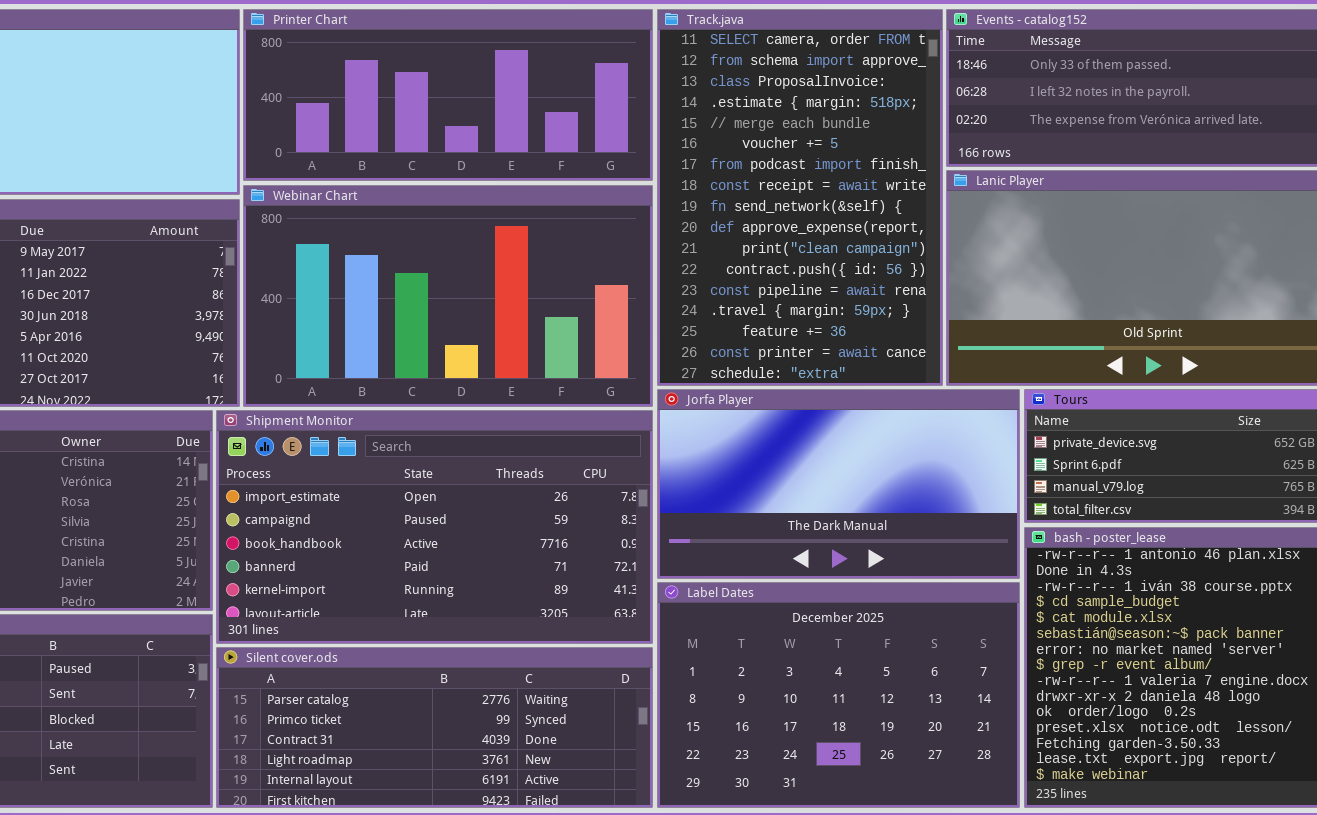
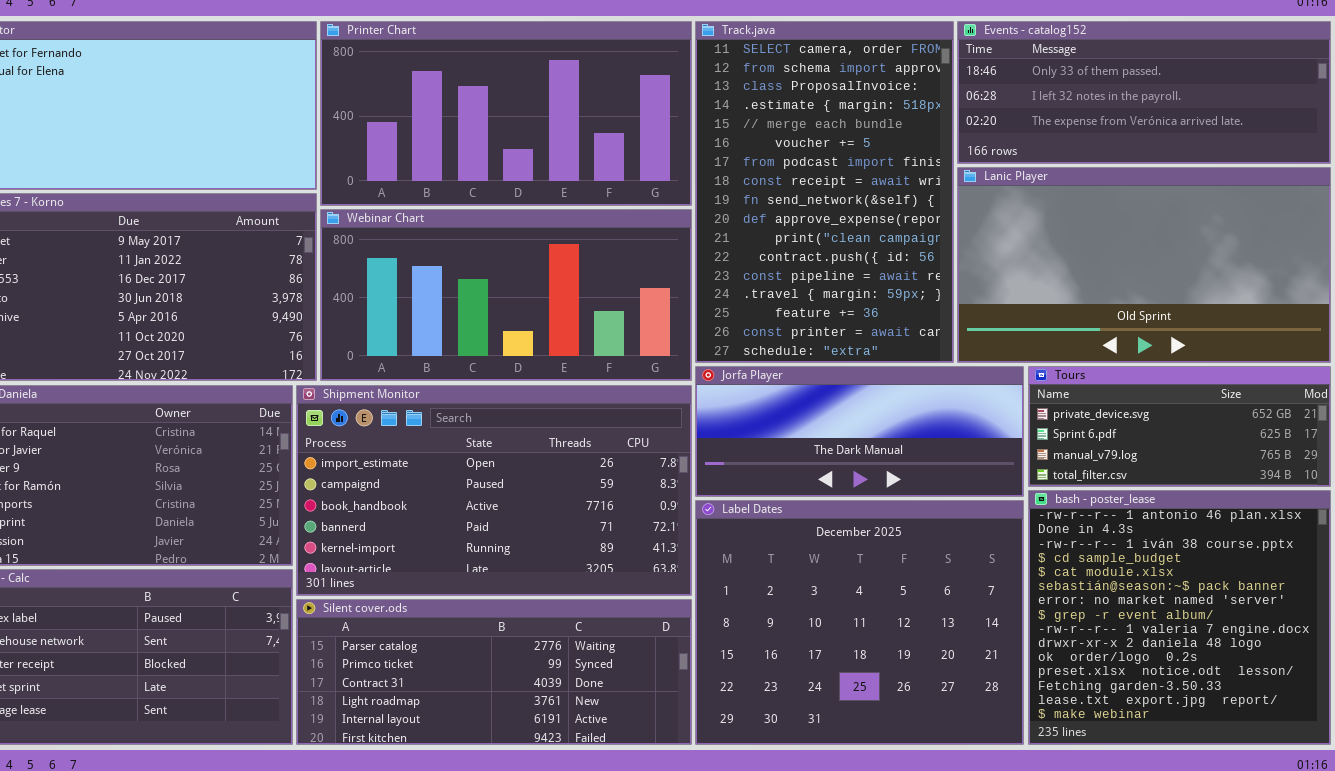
Printer Chart: [243,9,653,181] -> [320,21,692,206], resized
Webinar Chart: [243,185,653,407] -> [320,209,692,381], resized
Jorfa Player: [657,389,1020,579] -> [695,366,1024,497], resized
Label Dates: [657,582,1020,808] -> [695,500,1024,745], resized

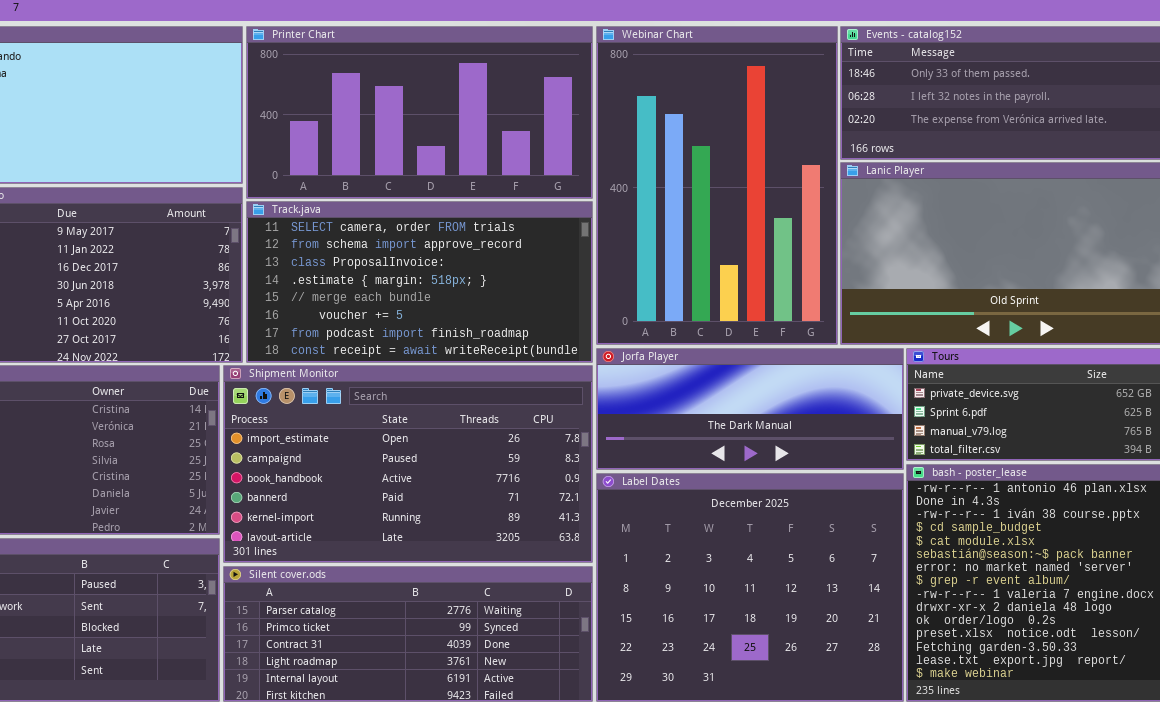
Track.java: [695,21,954,363] -> [246,201,593,363], moved, resized
Webinar Chart: [320,209,692,381] -> [596,26,838,345], moved, resized

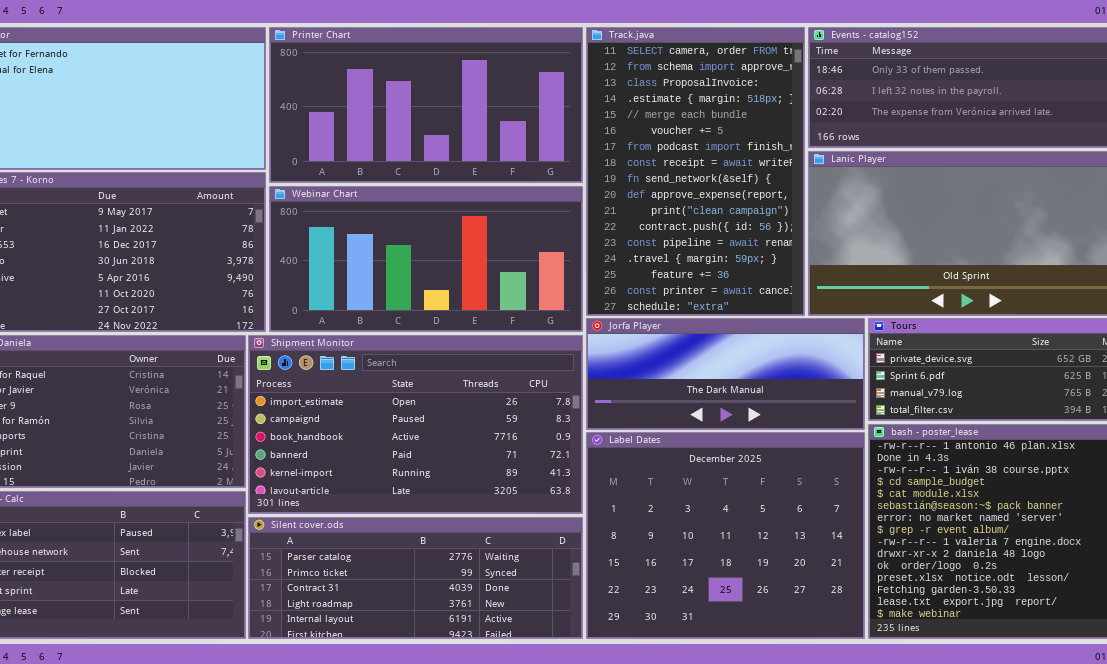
Webinar Chart: [596,26,838,345] -> [269,186,583,332], moved, resized
Track.java: [246,201,593,363] -> [586,27,805,316], moved, resized

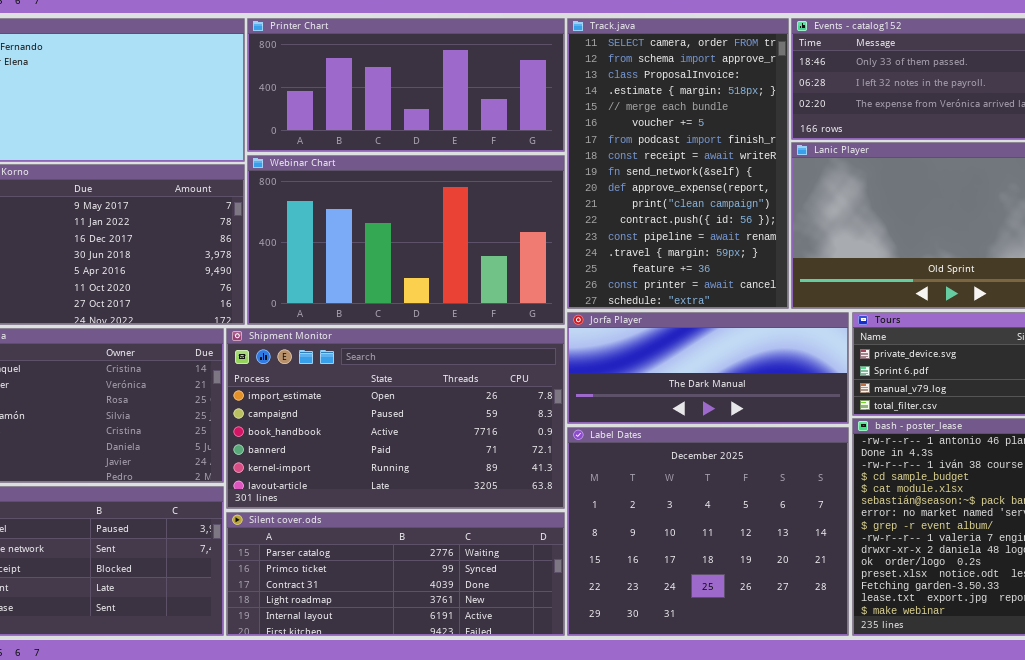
Printer Chart: [269,27,583,183] -> [247,18,565,152], resized
Webinar Chart: [269,186,583,332] -> [247,155,565,325], resized

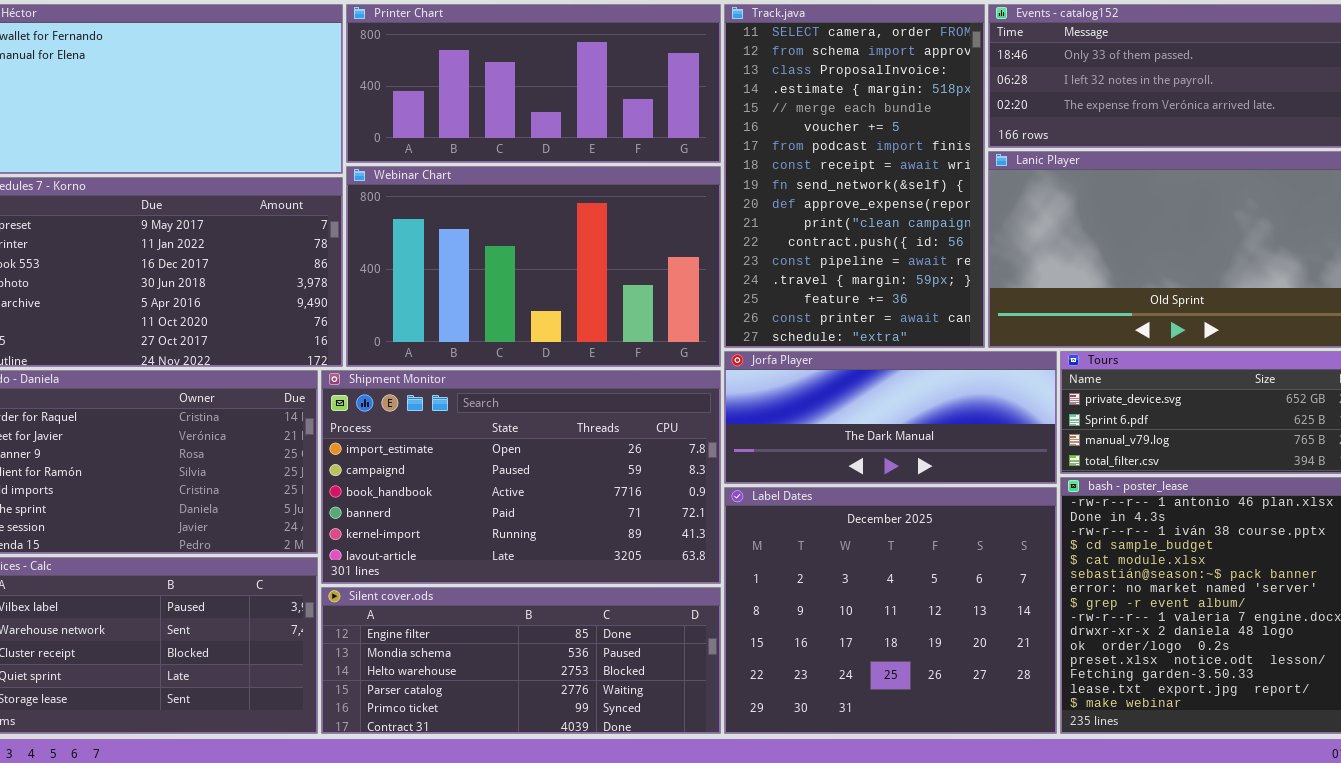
Silent cover.ods: [226,512,565,636] -> [321,587,721,734], scrolled up 3 rows

